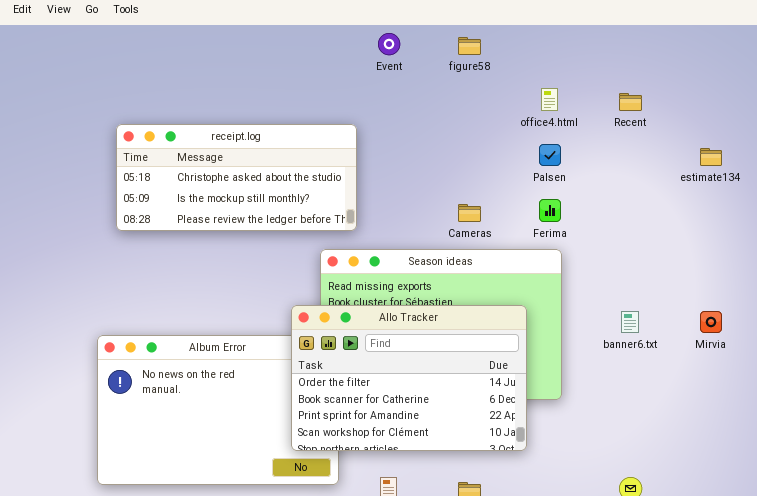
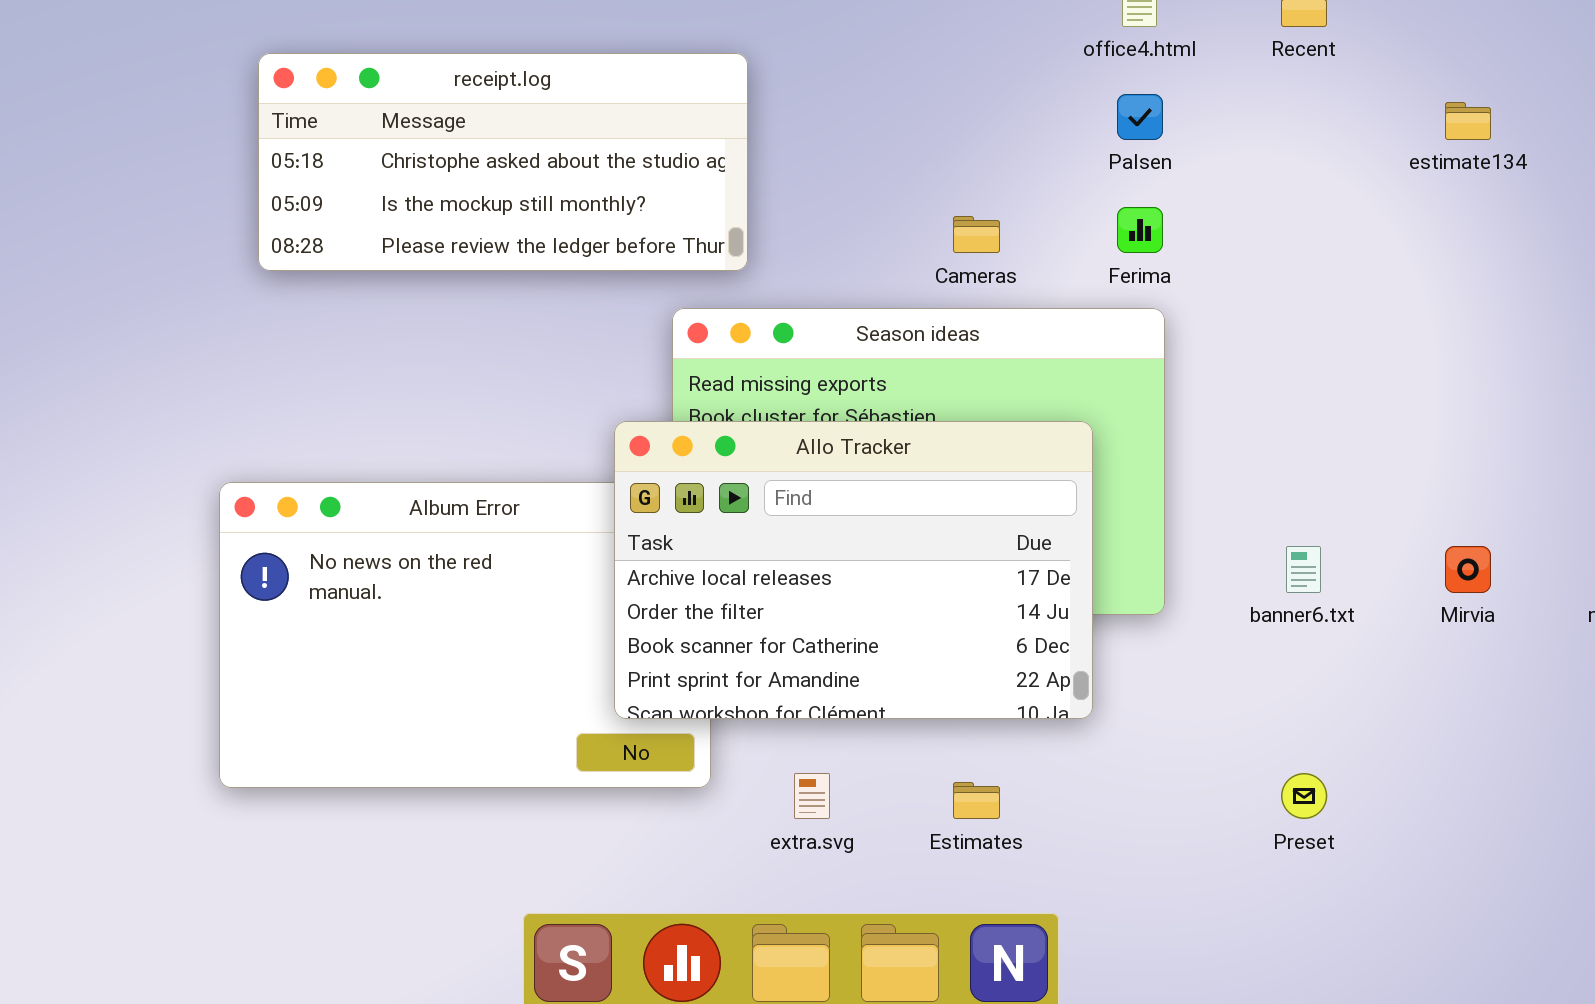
Allo Tracker: [291,305,527,451] -> [614,421,1093,719], scrolled up 1 row
banner6.txt: [621,311,639,333] -> [1286,546,1321,593], moved
Mirvia: [700,311,722,333] -> [1445,546,1491,593], moved

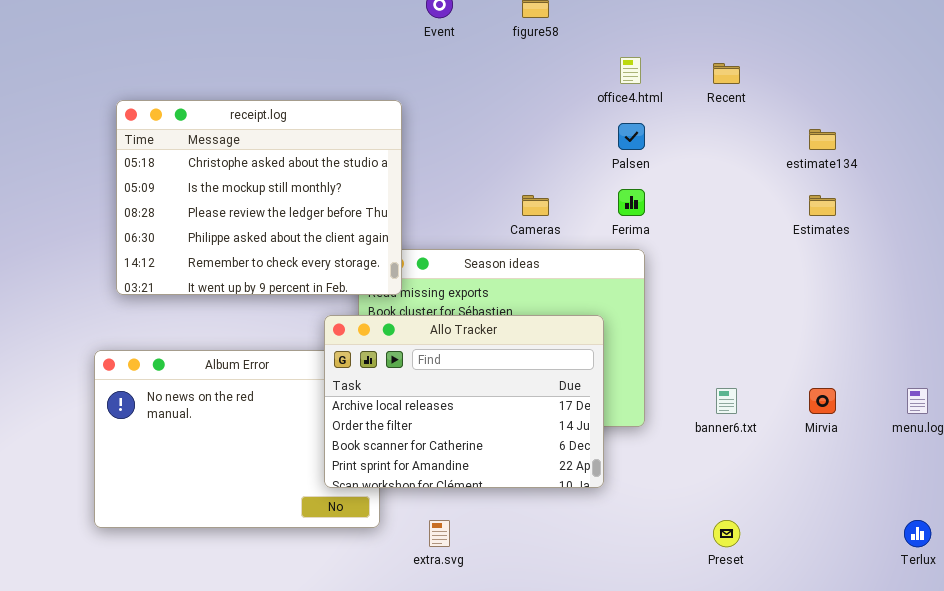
receipt.log: [258,53,748,271] -> [116,100,402,295], resized
Estimates: [953,782,1000,819] -> [809,195,836,216], moved

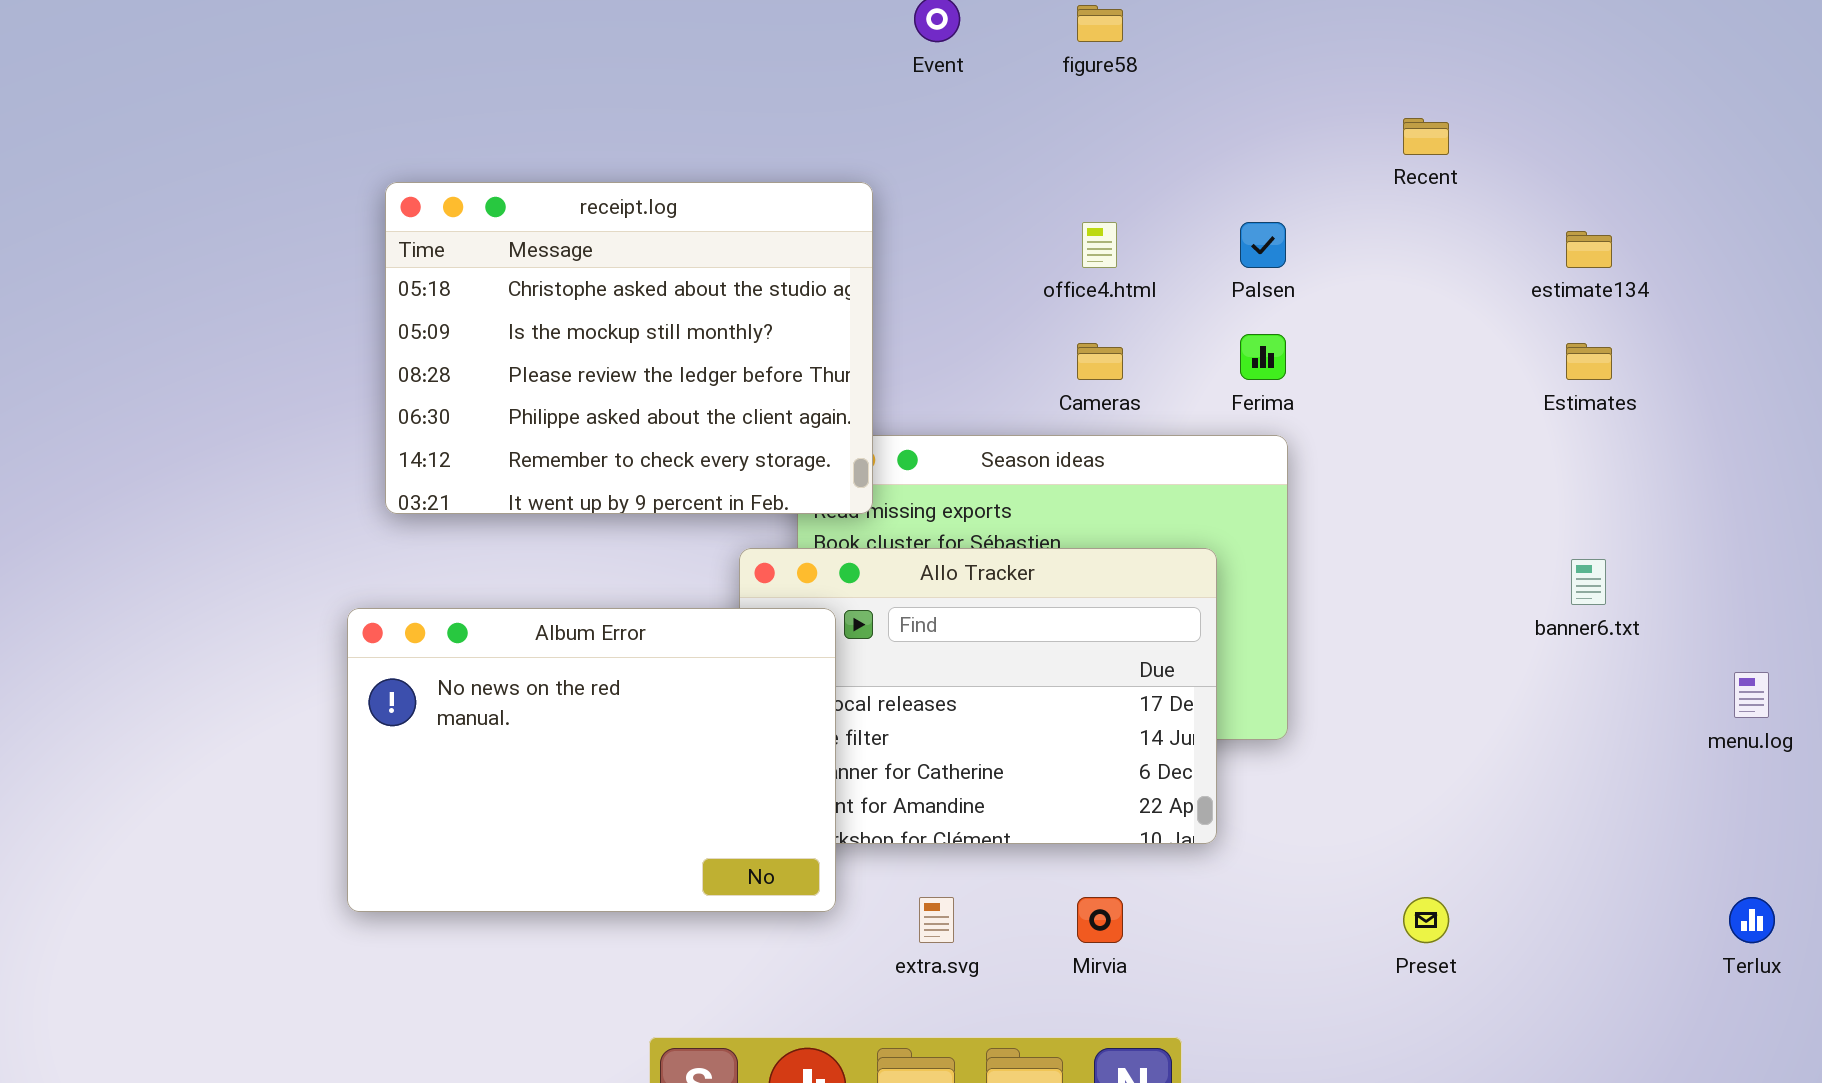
office4.html: [620,57,641,84] -> [1082,222,1117,268], moved
Album Error: [94,350,380,528] -> [347,608,836,912], raised
banner6.txt: [716,388,737,414] -> [1571,559,1606,605], moved
Mirvia: [809,388,836,414] -> [1077,897,1123,943], moved

